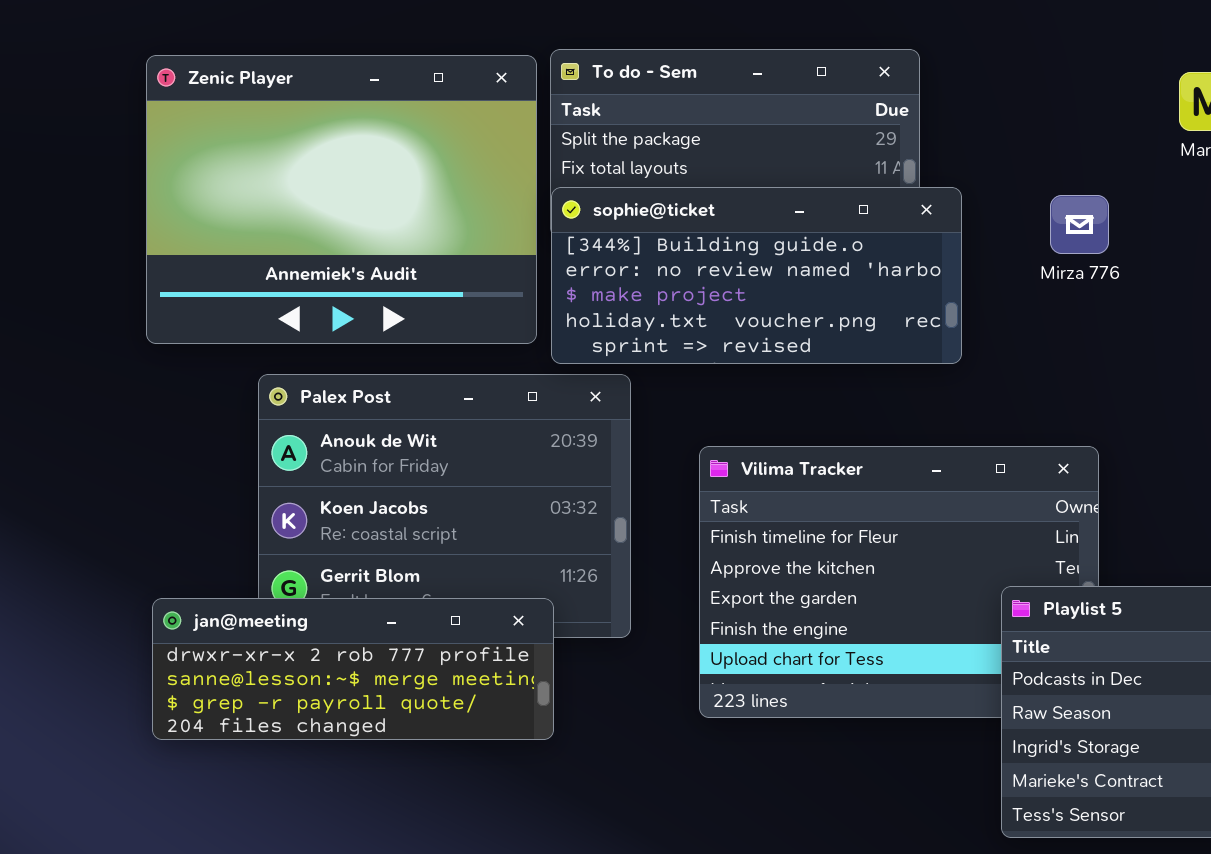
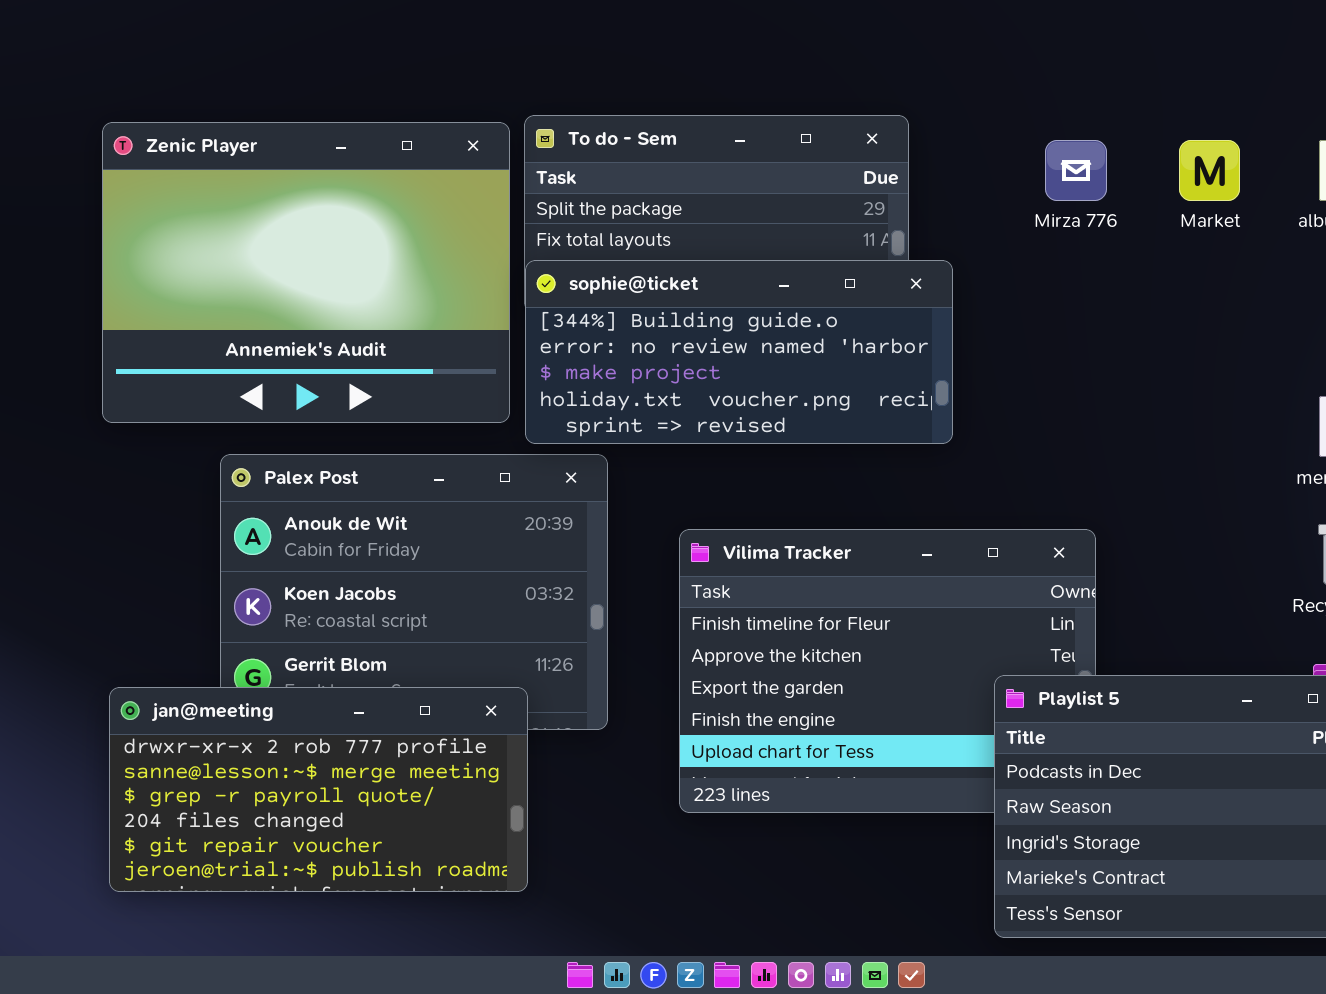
Mirza 776: [1050,195,1109,254] -> [1045,140,1107,201], moved
jan@meeting: [152,598,554,740] -> [109,687,528,892], resized

